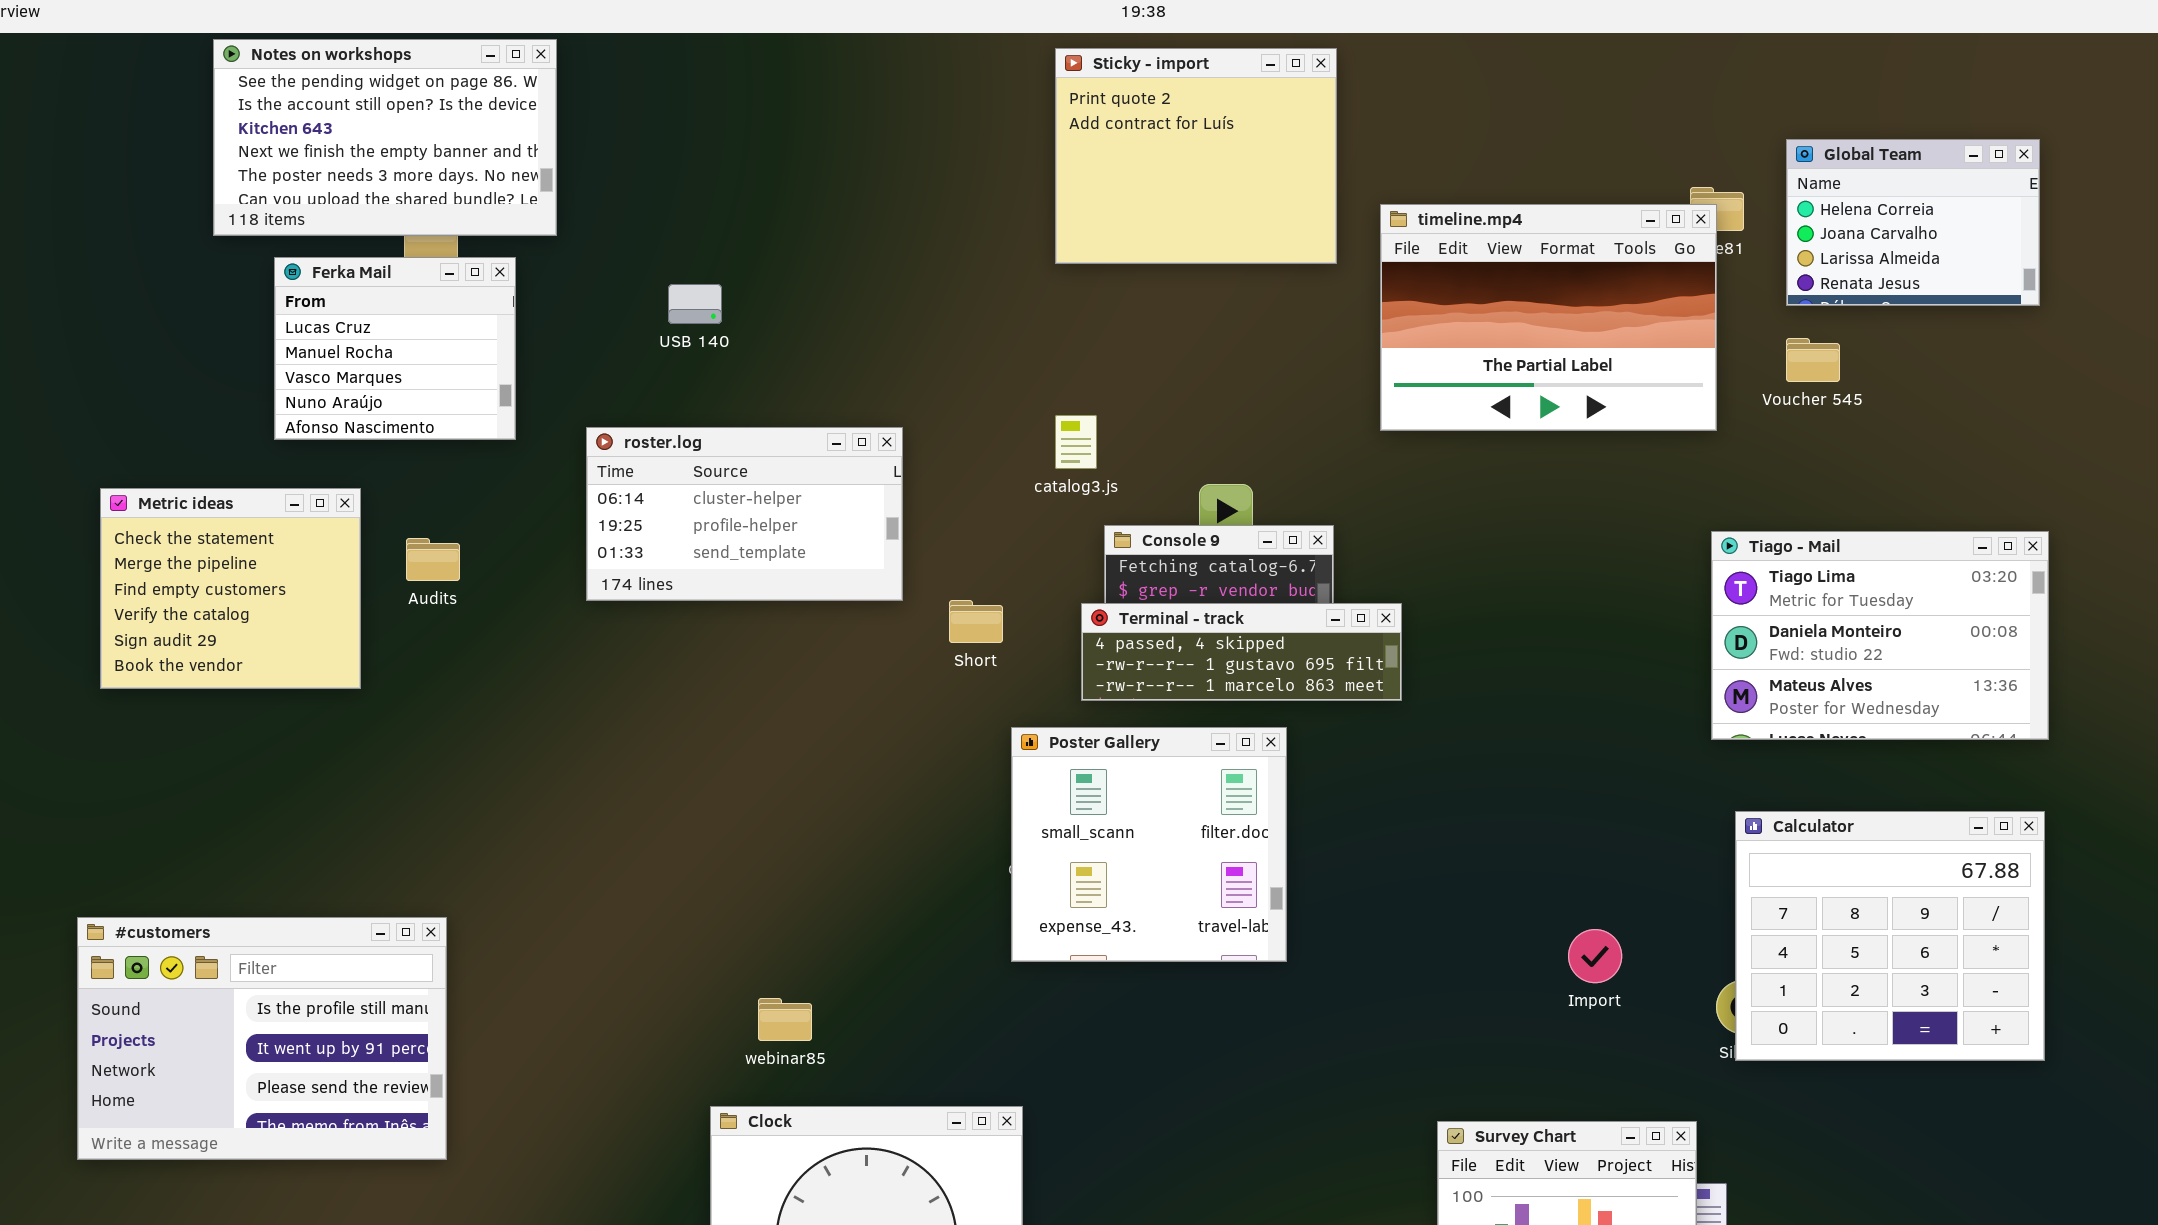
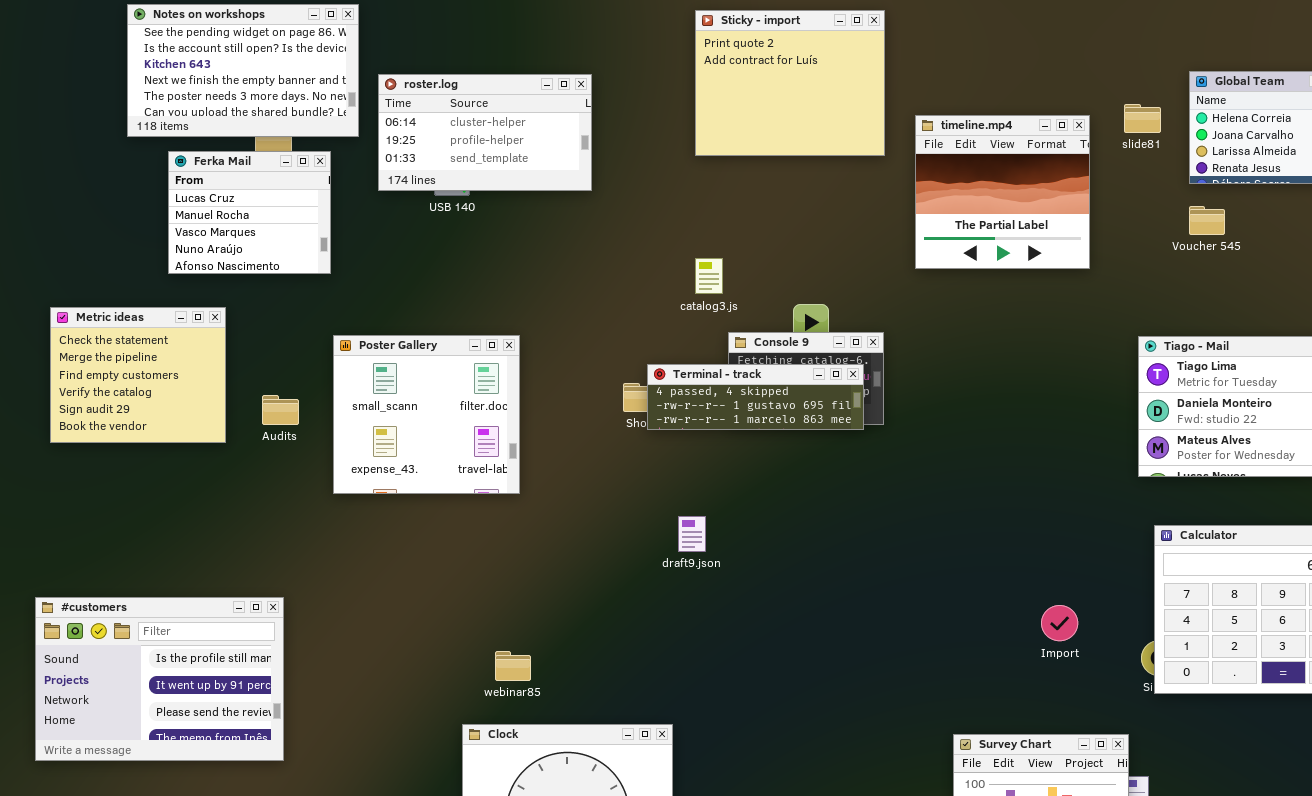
timeline.mp4: [1380,204,1717,431] -> [915,115,1090,269], resized
roster.log: [586,427,903,601] -> [378,74,592,191], moved
Audits: [406,538,460,581] -> [262,395,299,425], moved
Terminal - track: [1081,603,1402,701] -> [647,364,864,430], moved
Poster Gallery: [1011,727,1287,962] -> [333,335,520,494], moved

